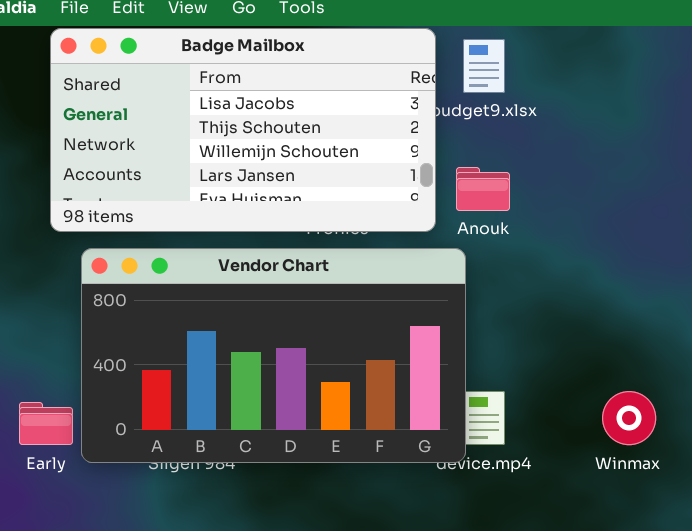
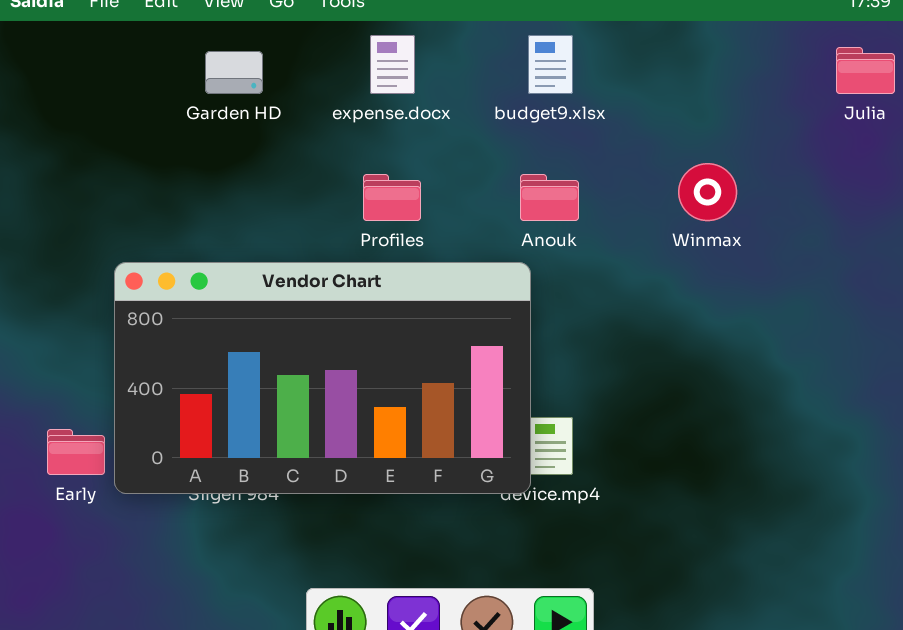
Badge Mailbox: [50,28,436,232] -> none, closed
Winmax: [602,391,656,445] -> [678,163,737,221], moved

